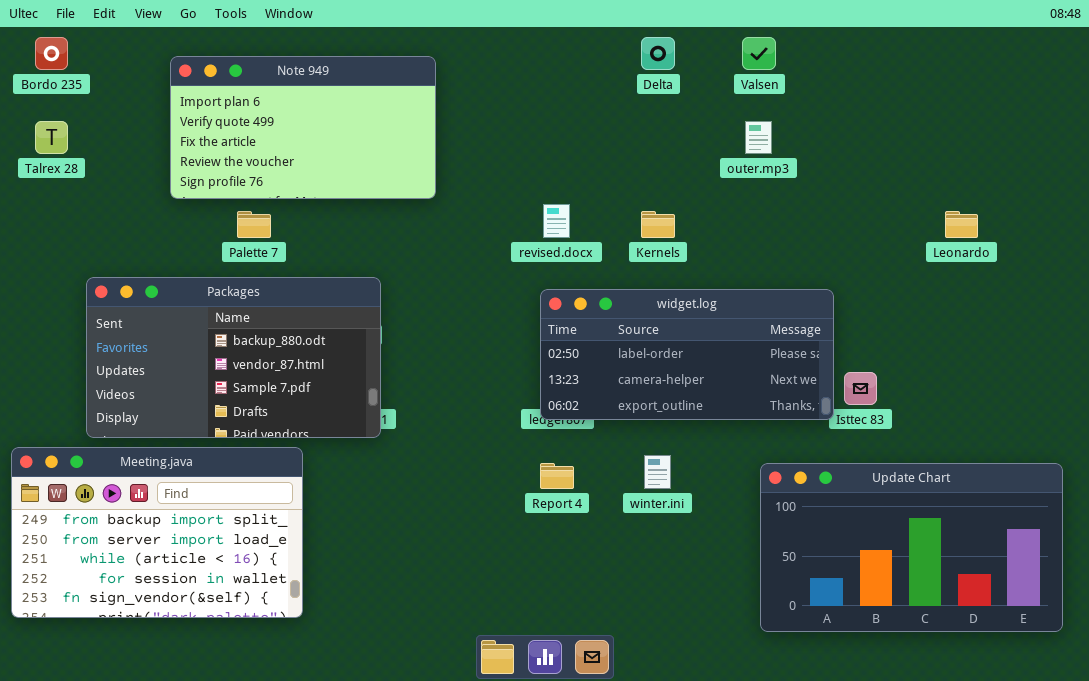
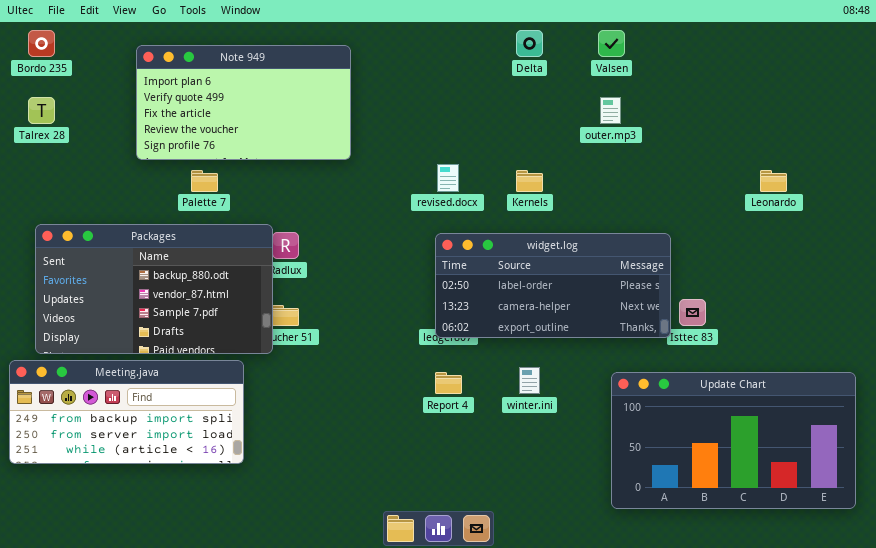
Packages: [86,277,381,438] -> [35,224,273,354], moved
Meeting.java: [11,447,303,618] -> [9,360,244,464], resized

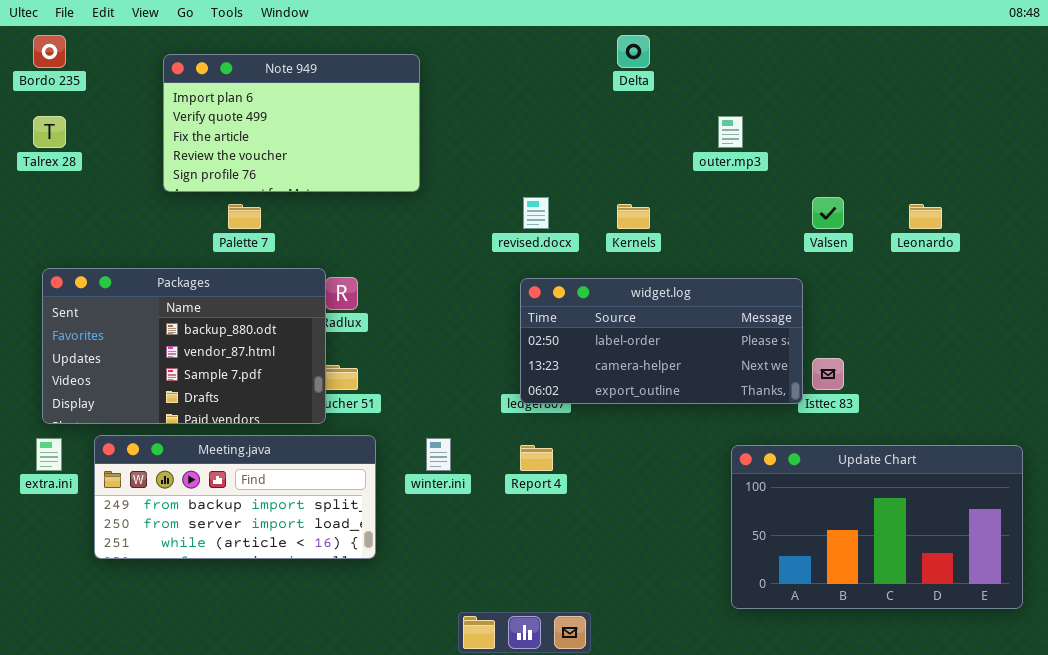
Valsen: [598,30,625,57] -> [812,197,844,229], moved
Meeting.java: [9,360,244,464] -> [94,435,376,559], moved
winter.ini: [519,367,540,394] -> [426,438,451,471], moved

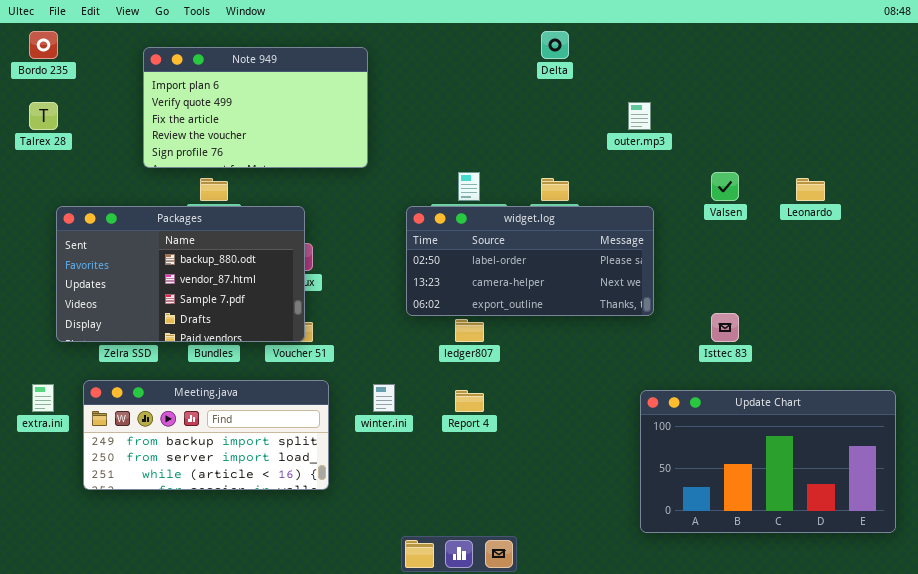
Packages: [42,268,326,424] -> [56,206,305,342], moved
widget.log: [520,278,803,404] -> [406,206,654,316], moved

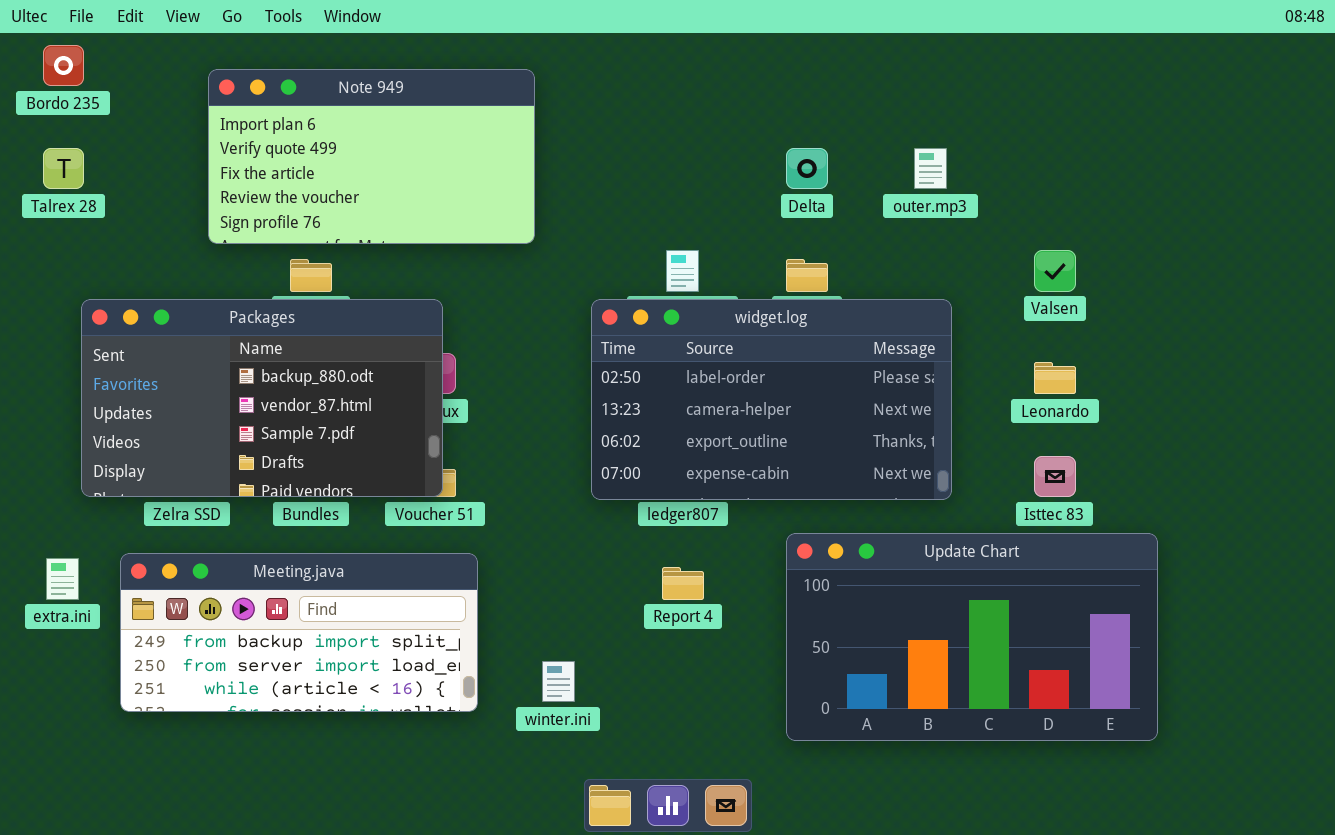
Delta: [541,31,569,59] -> [786,148,828,189], moved
Leonardo: [796,178,825,201] -> [1034,362,1076,394], moved
widget.log: [406,206,654,316] -> [591,299,952,500], resized
winter.ini: [373,384,395,412] -> [542,661,575,702], moved
Update Chart: [640,390,896,533] -> [786,533,1158,741], moved

